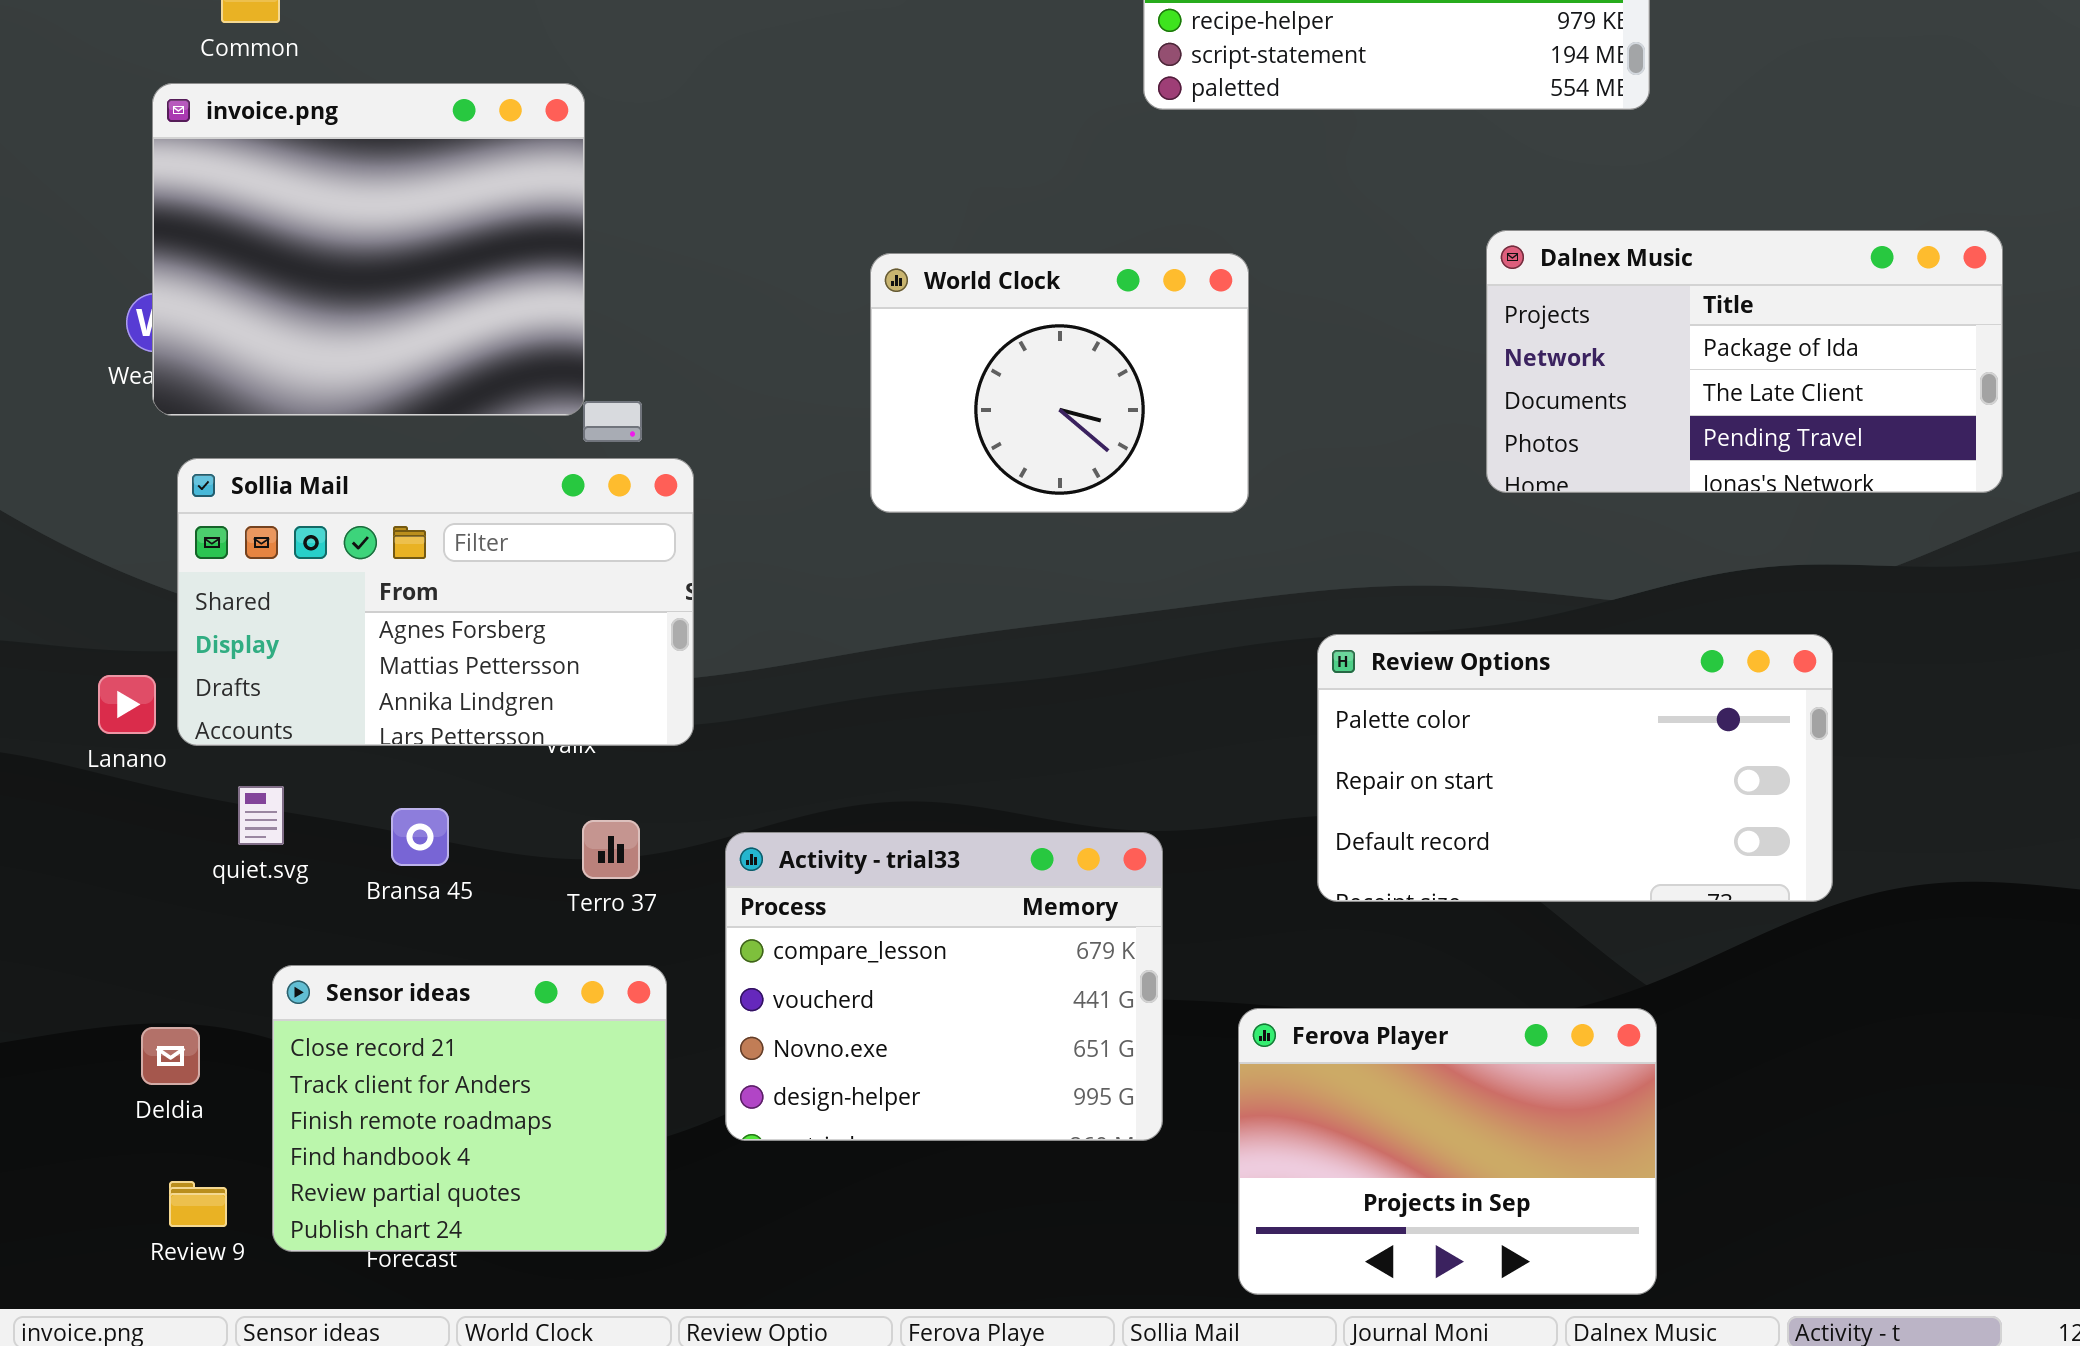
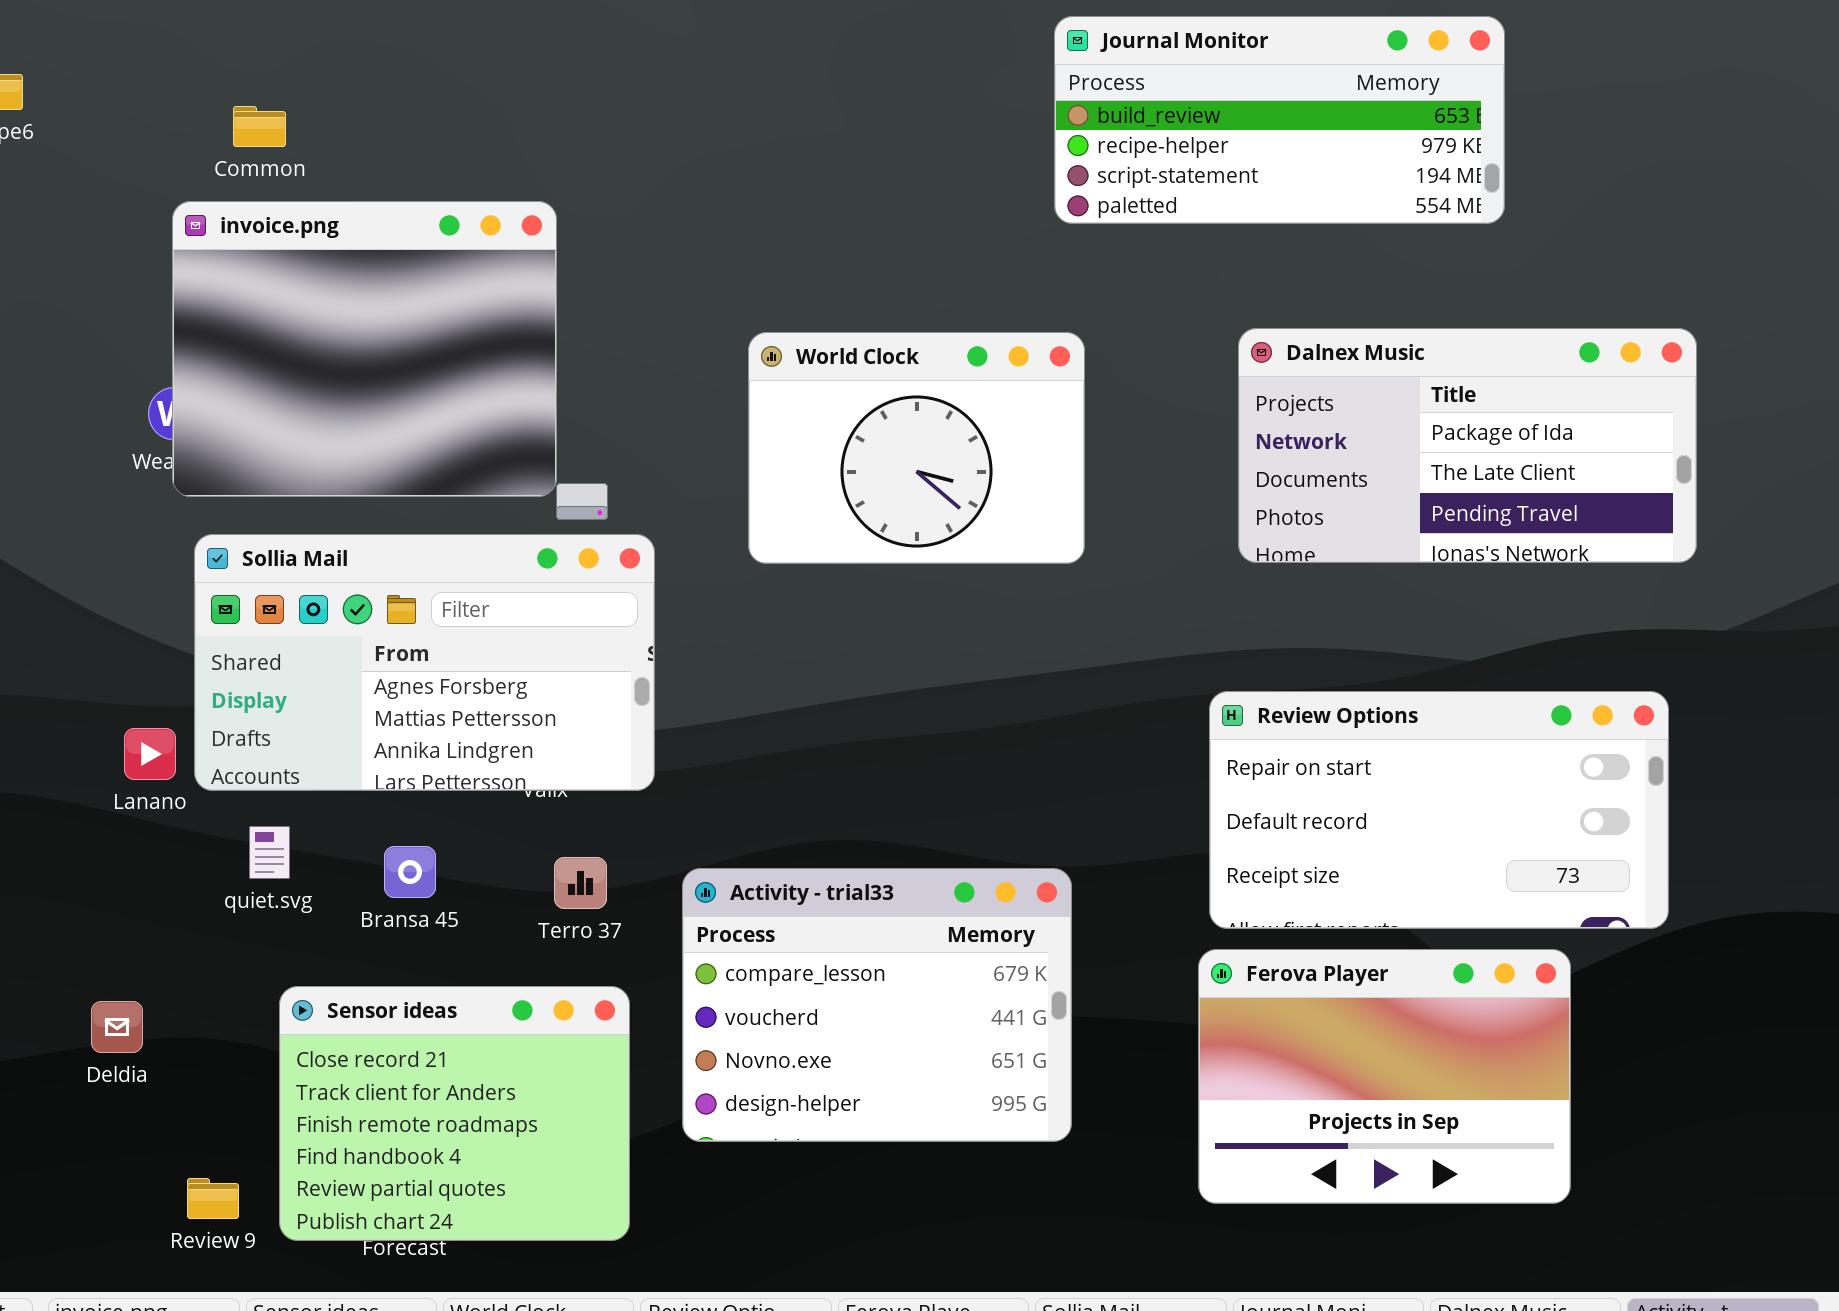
Dalnex Music: [1486,230,2003,493] -> [1238,328,1697,563], moved
World Clock: [870,253,1249,513] -> [748,332,1085,564], moved
Review Options: [1317,634,1833,902] -> [1209,691,1669,929], scrolled down 1 row
Ferova Player: [1238,1008,1657,1295] -> [1198,949,1571,1204], moved
Deldia: [141,1027,200,1085] -> [91,1001,143,1053], moved

